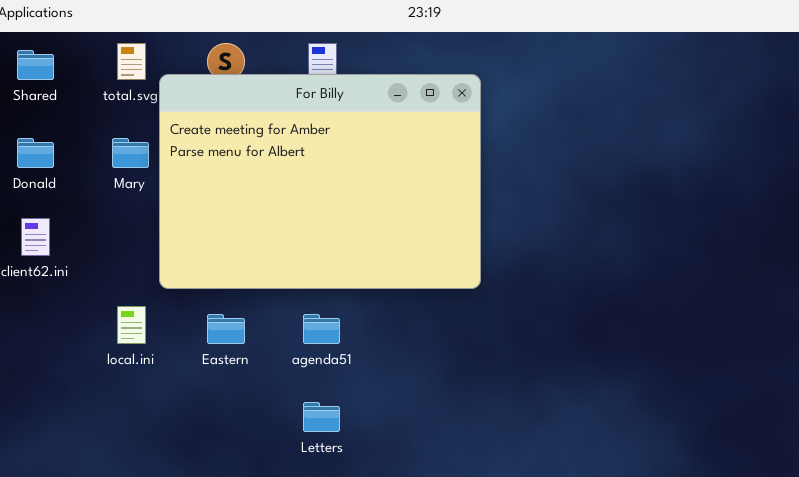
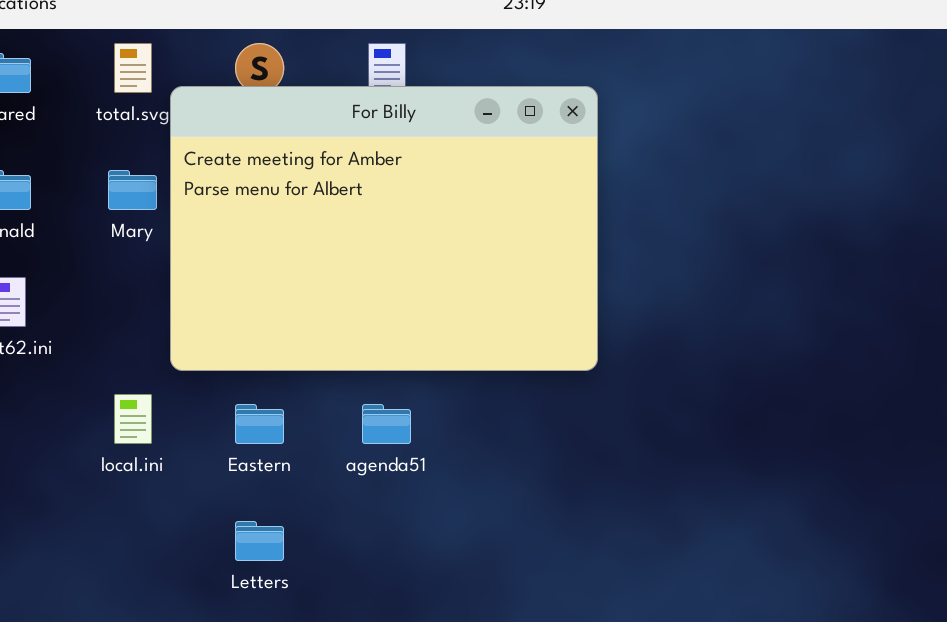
Letters: [303,402,340,432] -> [235,521,284,561], moved

